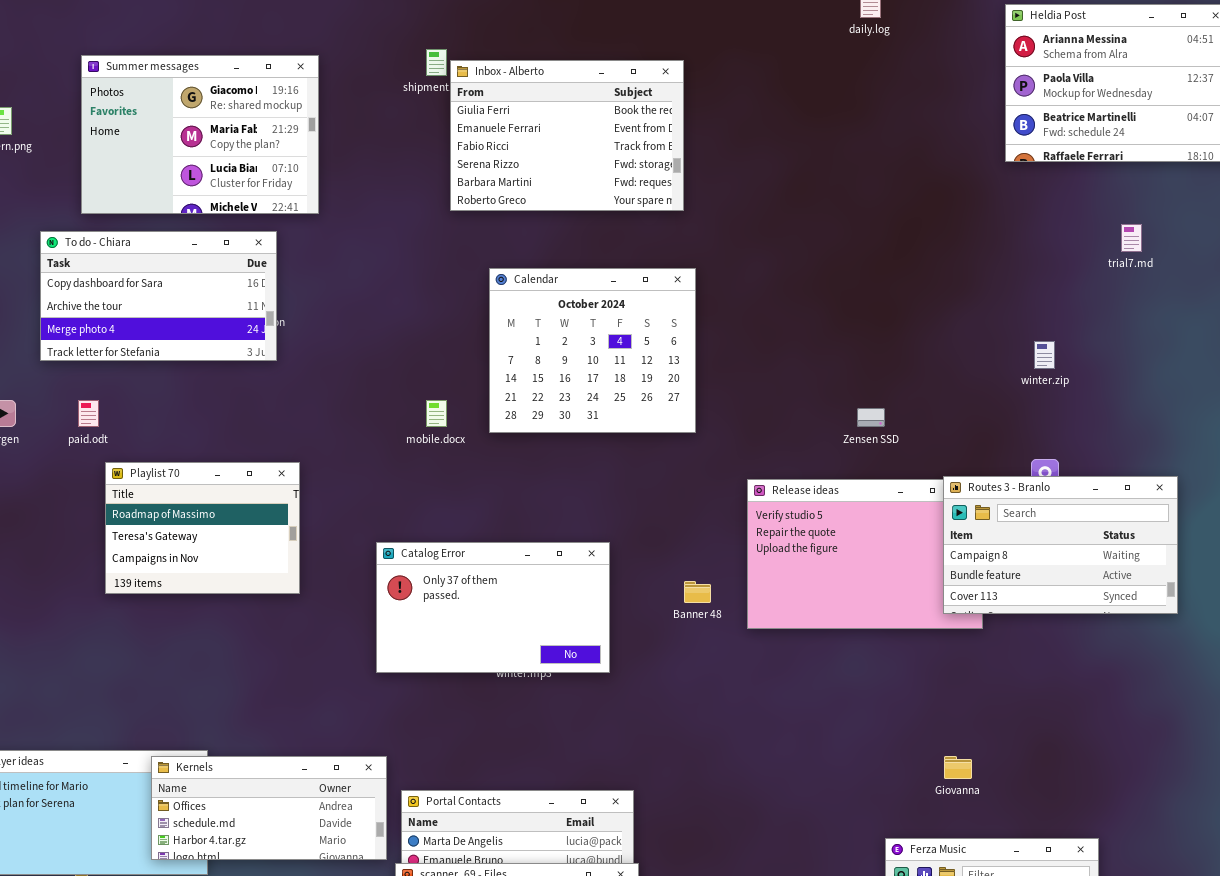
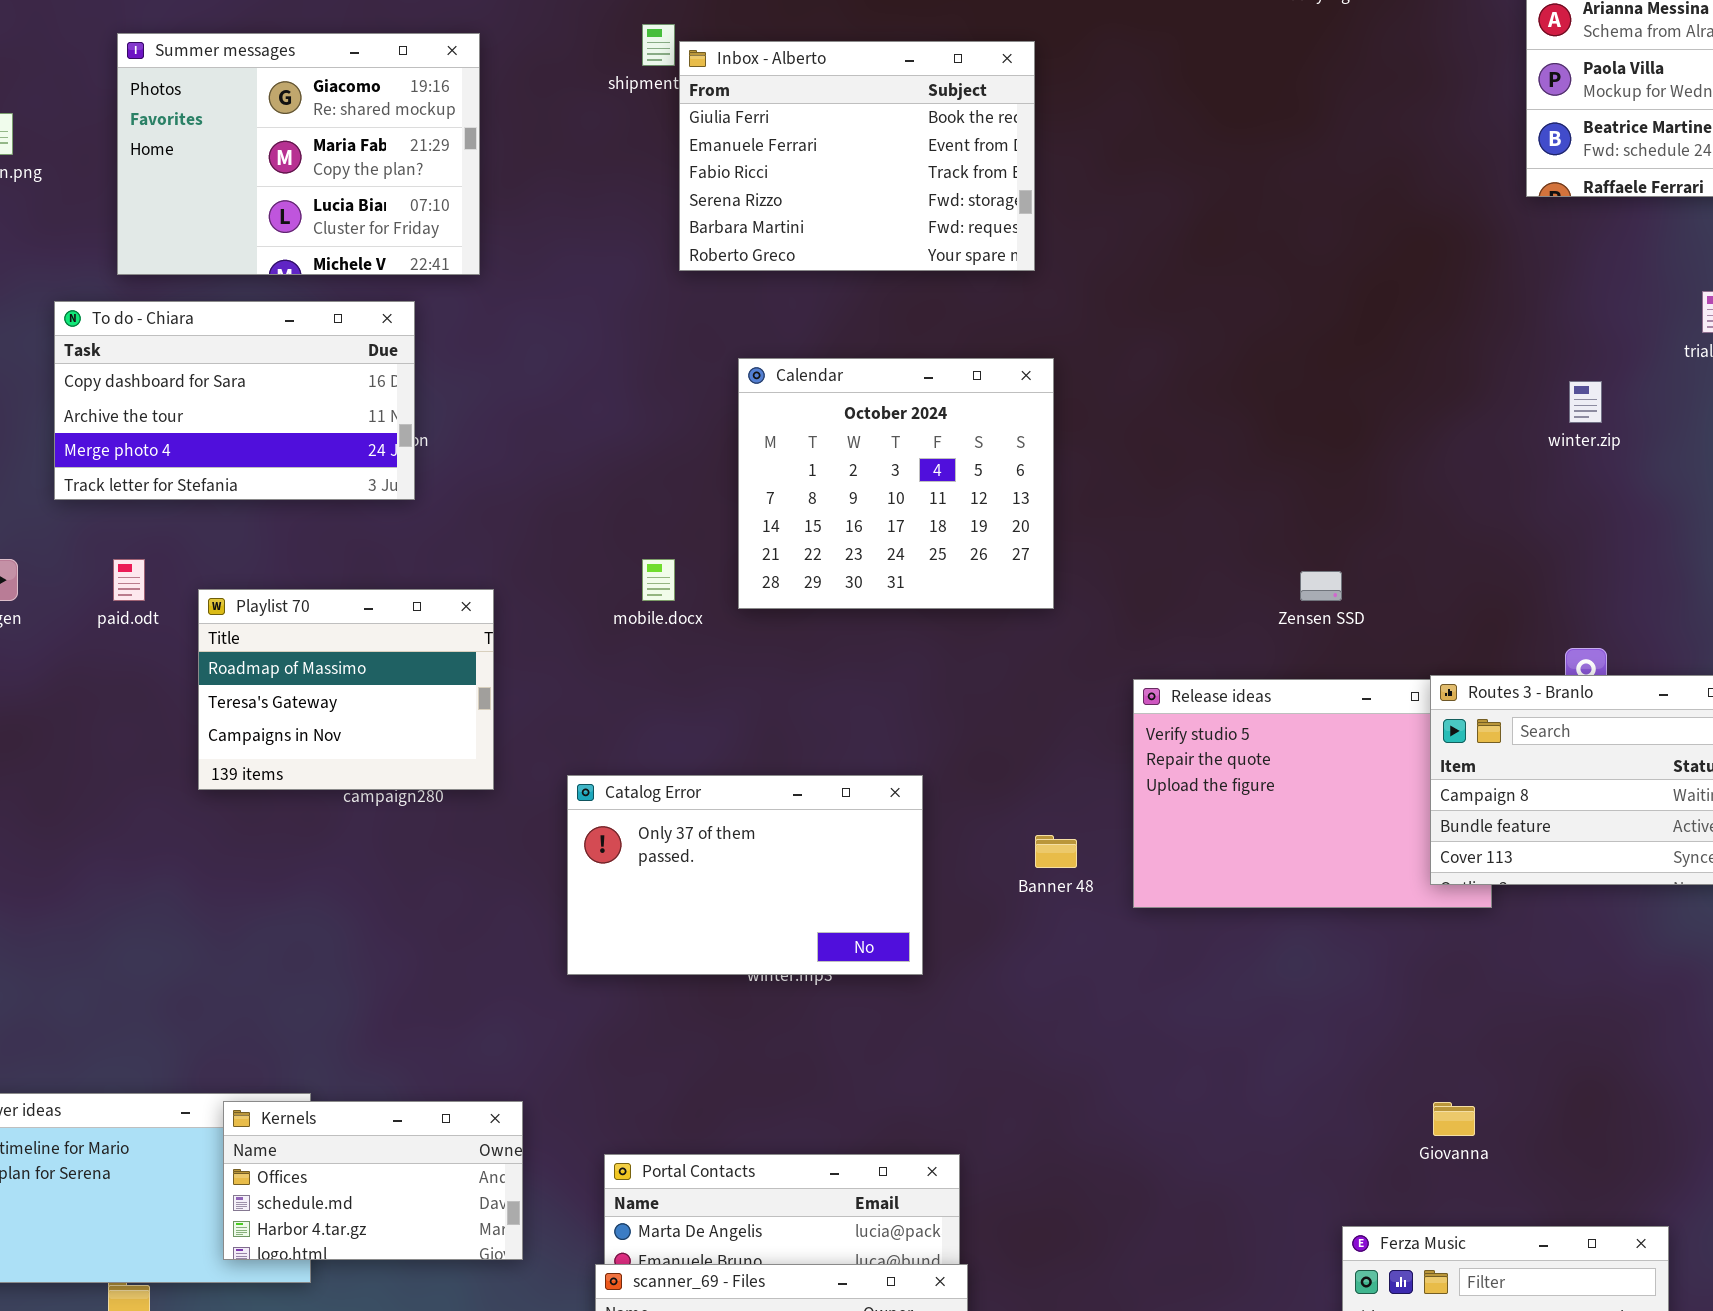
winter.zip: [1034,341,1055,369] -> [1569,381,1602,423], moved
Playlist 70: [105,462,300,594] -> [198,589,494,790], moved
Kernels: [151,756,387,860] -> [223,1101,523,1260], resized

